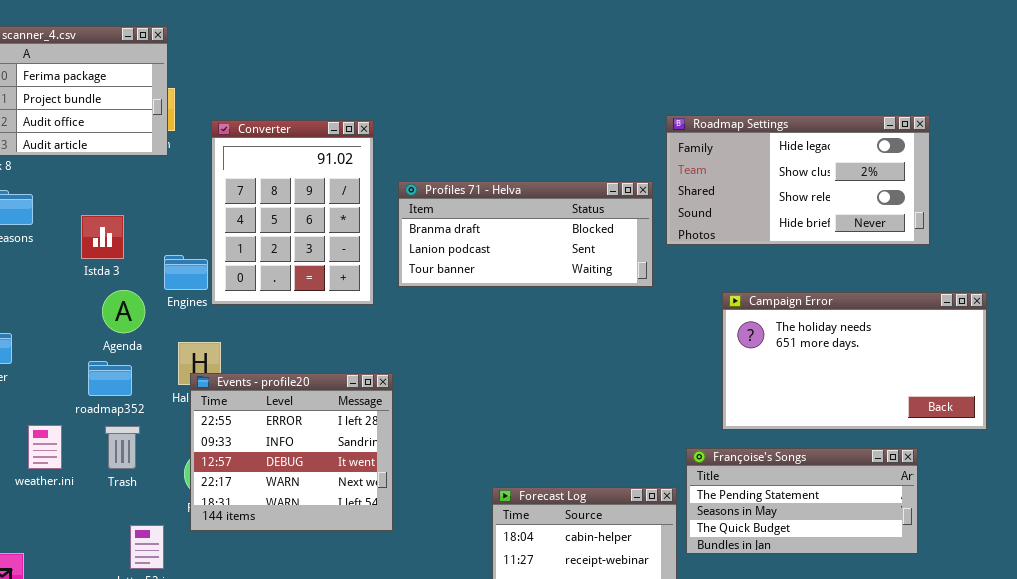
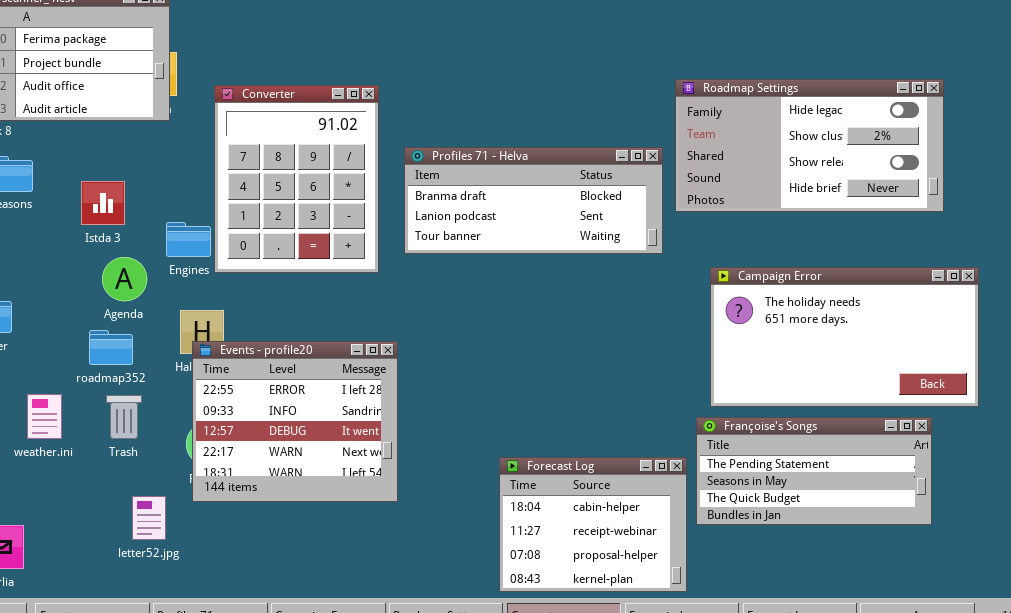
Campaign Error: [722,292,987,430] -> [710,267,979,407], moved

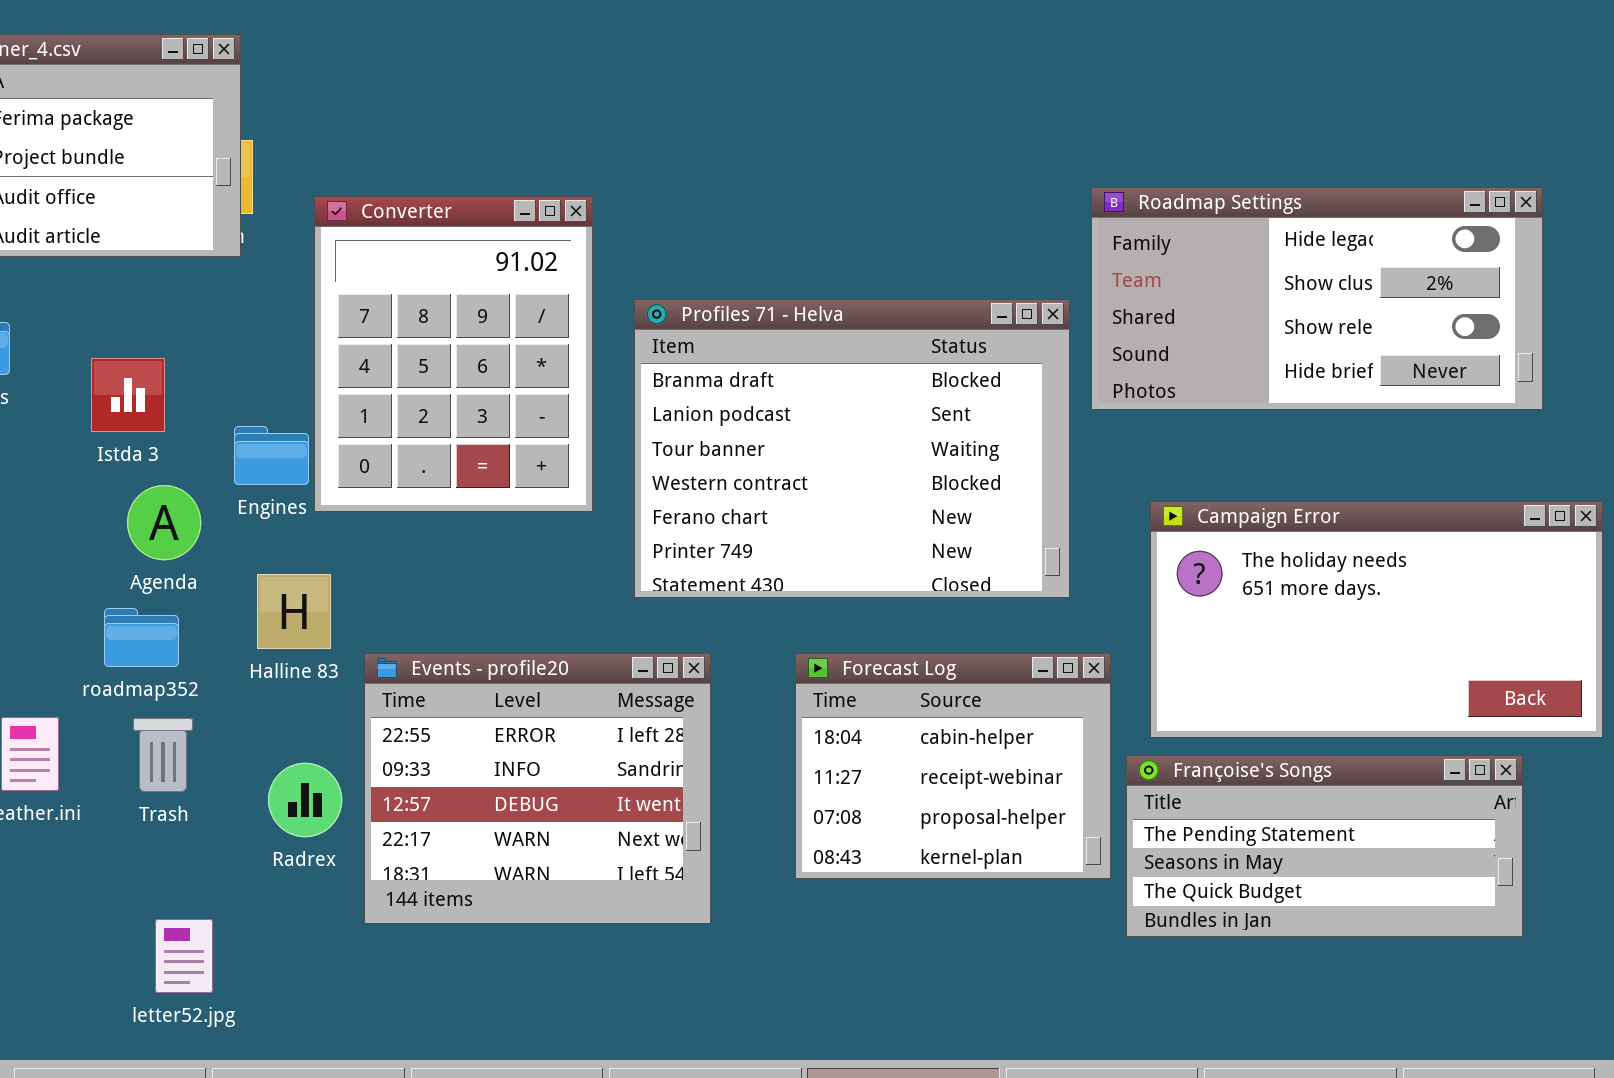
Profiles 71 - Helva: [404,147,663,254] -> [634,299,1070,598], resized
Events - profile20: [192,341,398,502] -> [364,653,711,924], moved
Forecast Log: [499,457,687,592] -> [795,653,1111,879], moved
letter52.jpg: [132,496,166,540] -> [155,919,213,993], moved

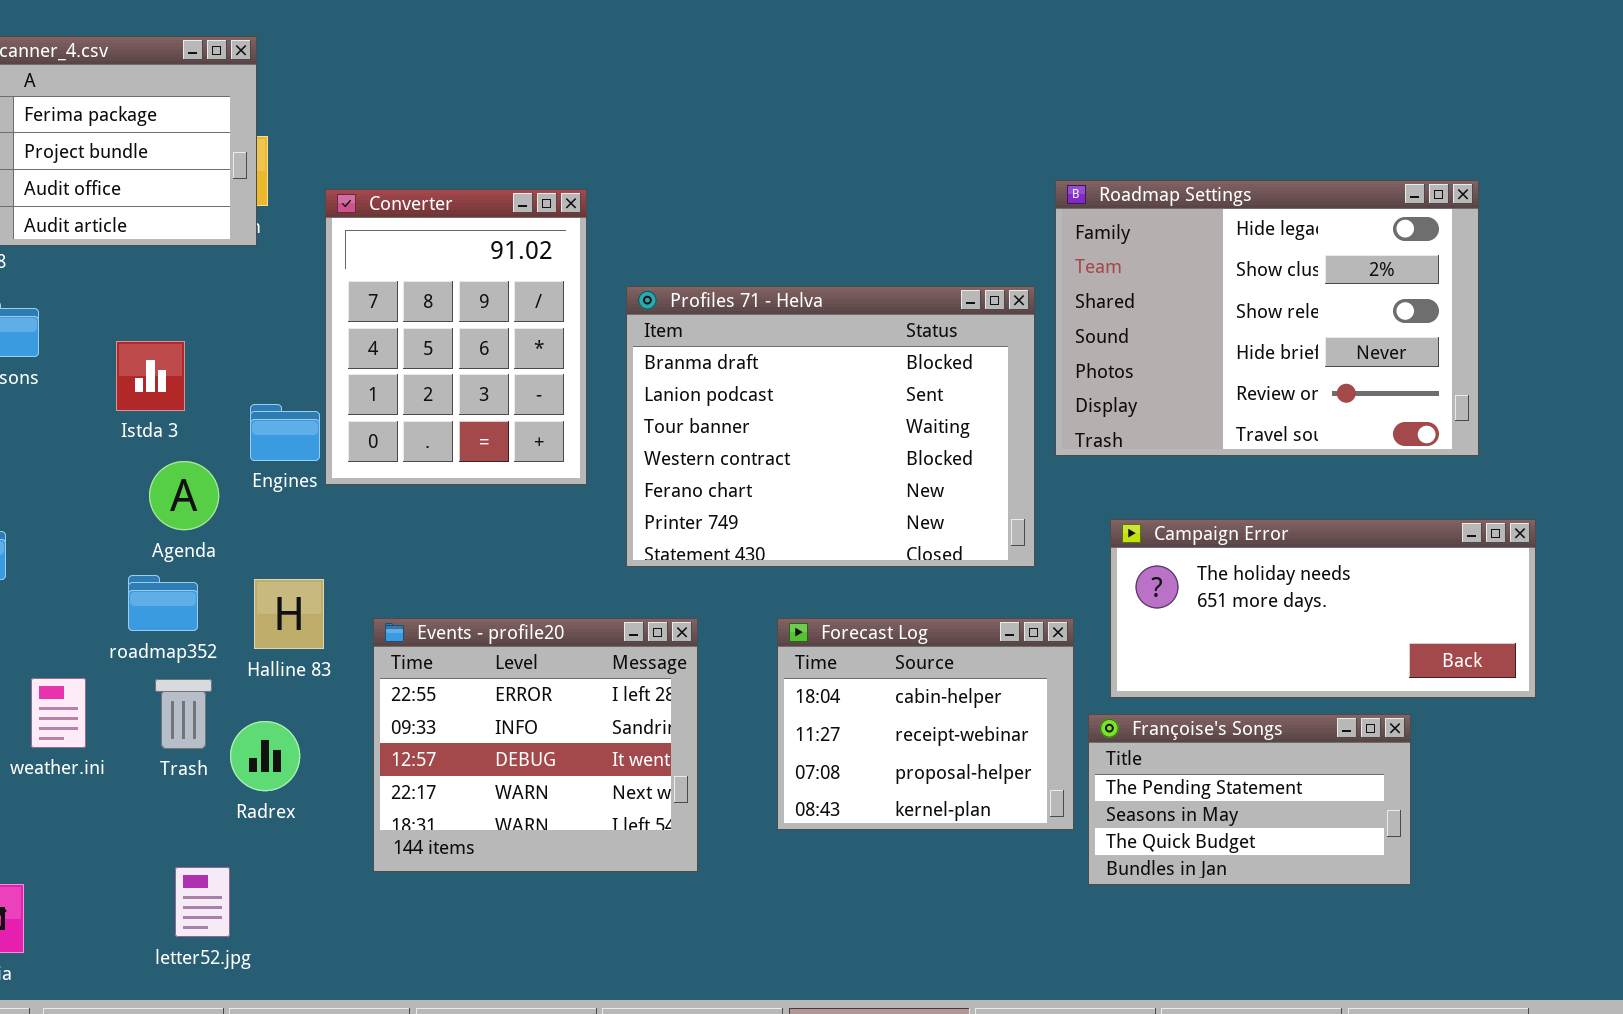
Roadmap Settings: [1091,187,1543,410] -> [1055,180,1479,456], resized
Campaign Error: [1150,501,1603,738] -> [1110,519,1536,698], resized
Halline 83: [257,574,331,649] -> [254,579,324,649], moved
Françoise's Songs: [1126,755,1523,937] -> [1088,714,1411,885], resized
Radrex: [268,763,342,837] -> [230,721,300,791], moved

